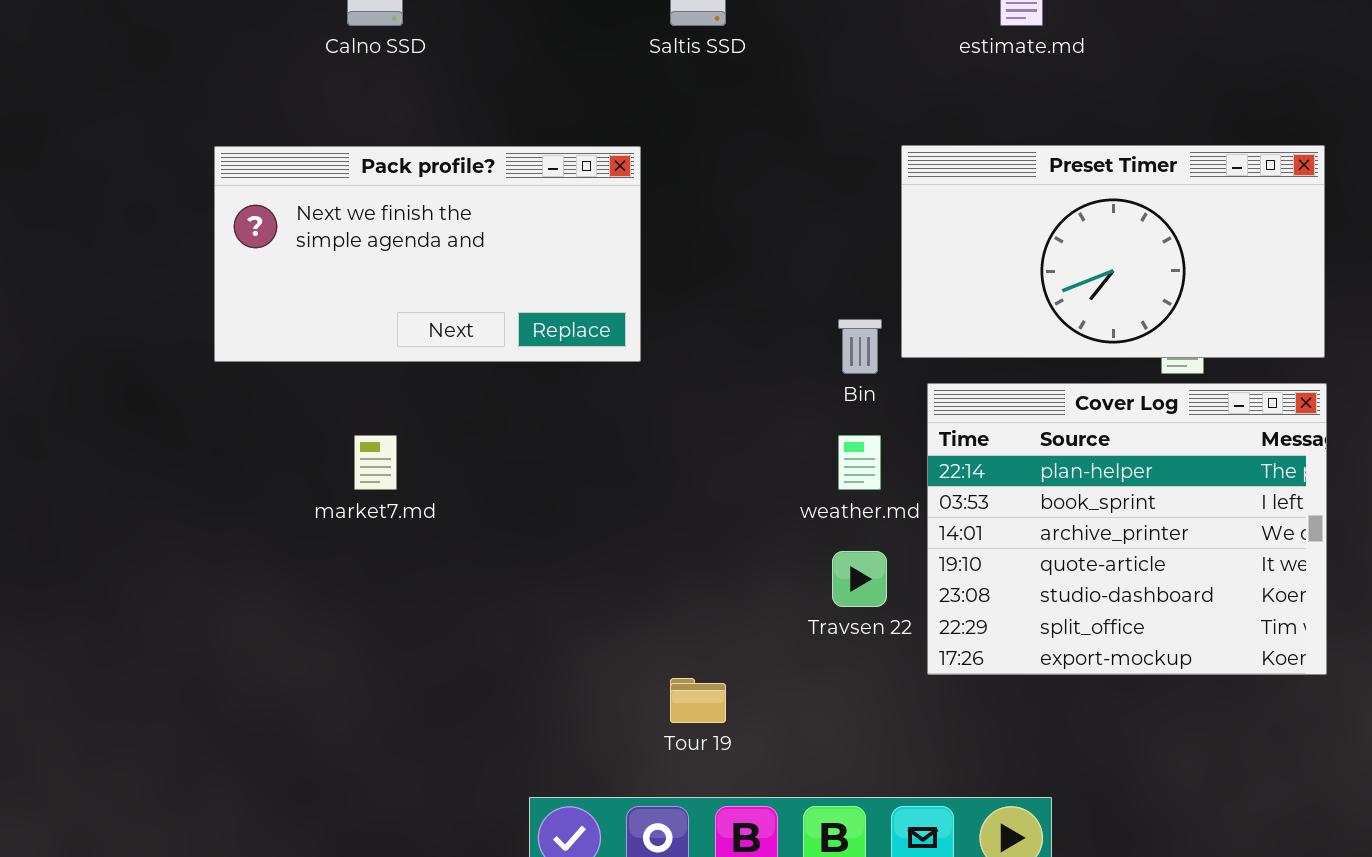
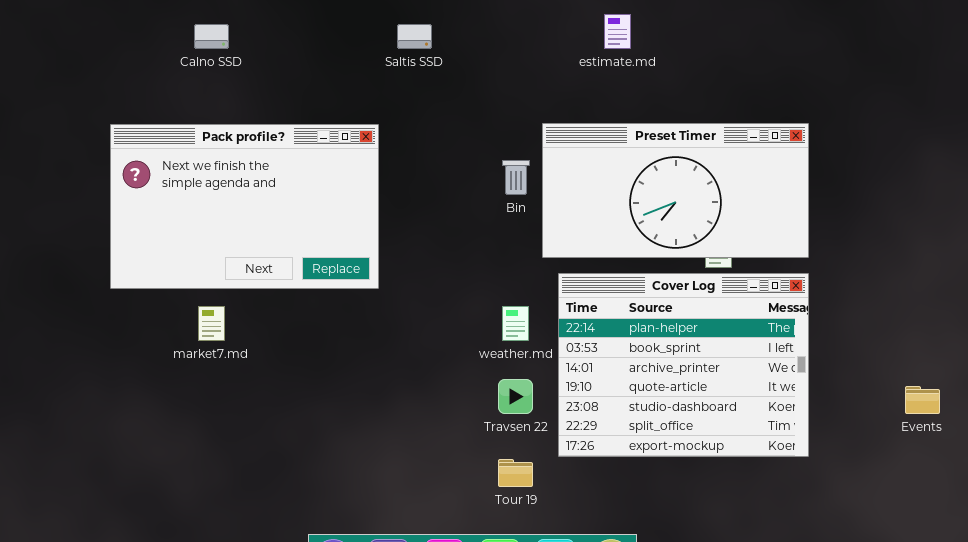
Pack profile?: [214,146,641,362] -> [110,124,379,289], resized
Bin: [838,319,882,374] -> [502,160,530,195], moved
Tour 19: [670,678,726,723] -> [498,459,533,487], moved

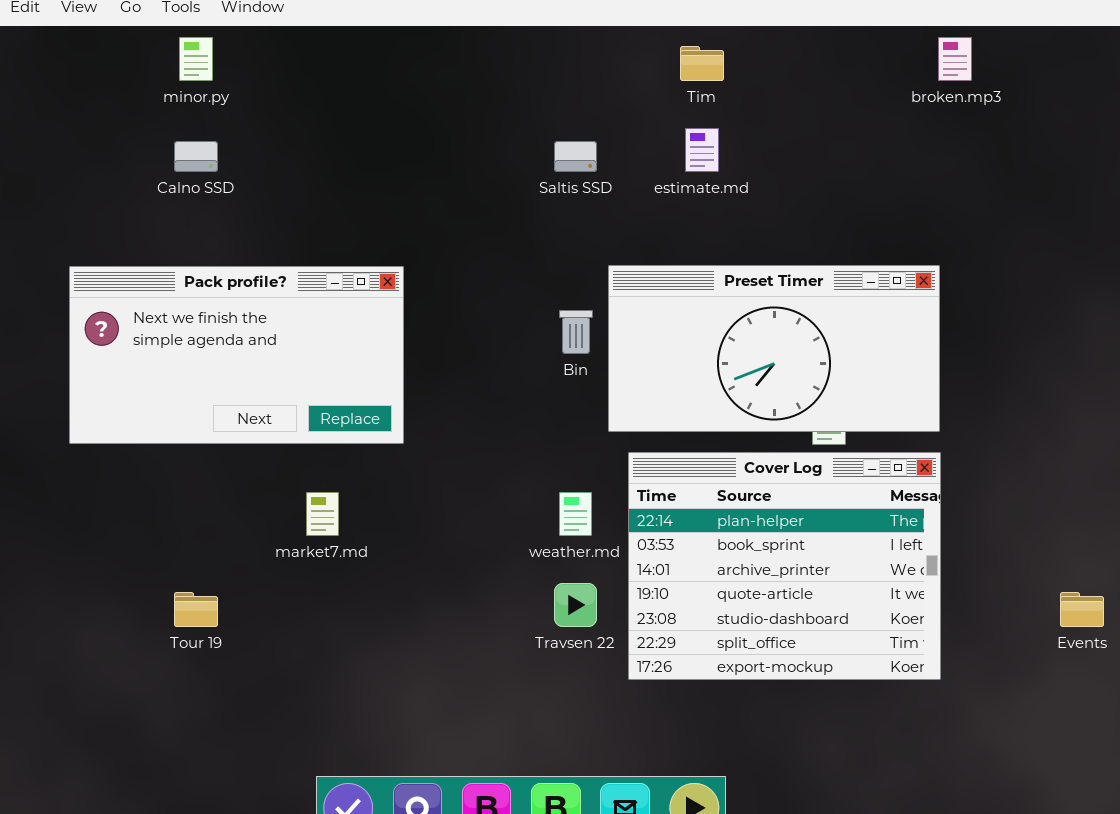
Saltis SSD: [397,24,432,49] -> [554,141,597,172], moved
Pack profile?: [110,124,379,289] -> [69,266,404,444], resized
market7.md: [198,306,225,341] -> [306,492,339,536], moved
Tour 19: [498,459,533,487] -> [174,592,218,627], moved

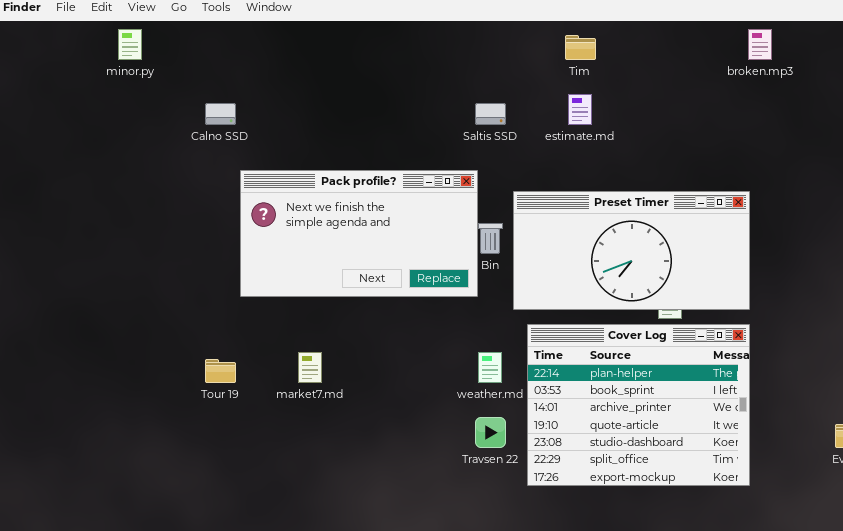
minor.py: [179,37,213,81] -> [118,29,142,60], moved
Pack profile?: [69,266,404,444] -> [240,170,478,297], moved
Tour 19: [174,592,218,627] -> [205,359,236,383], moved

